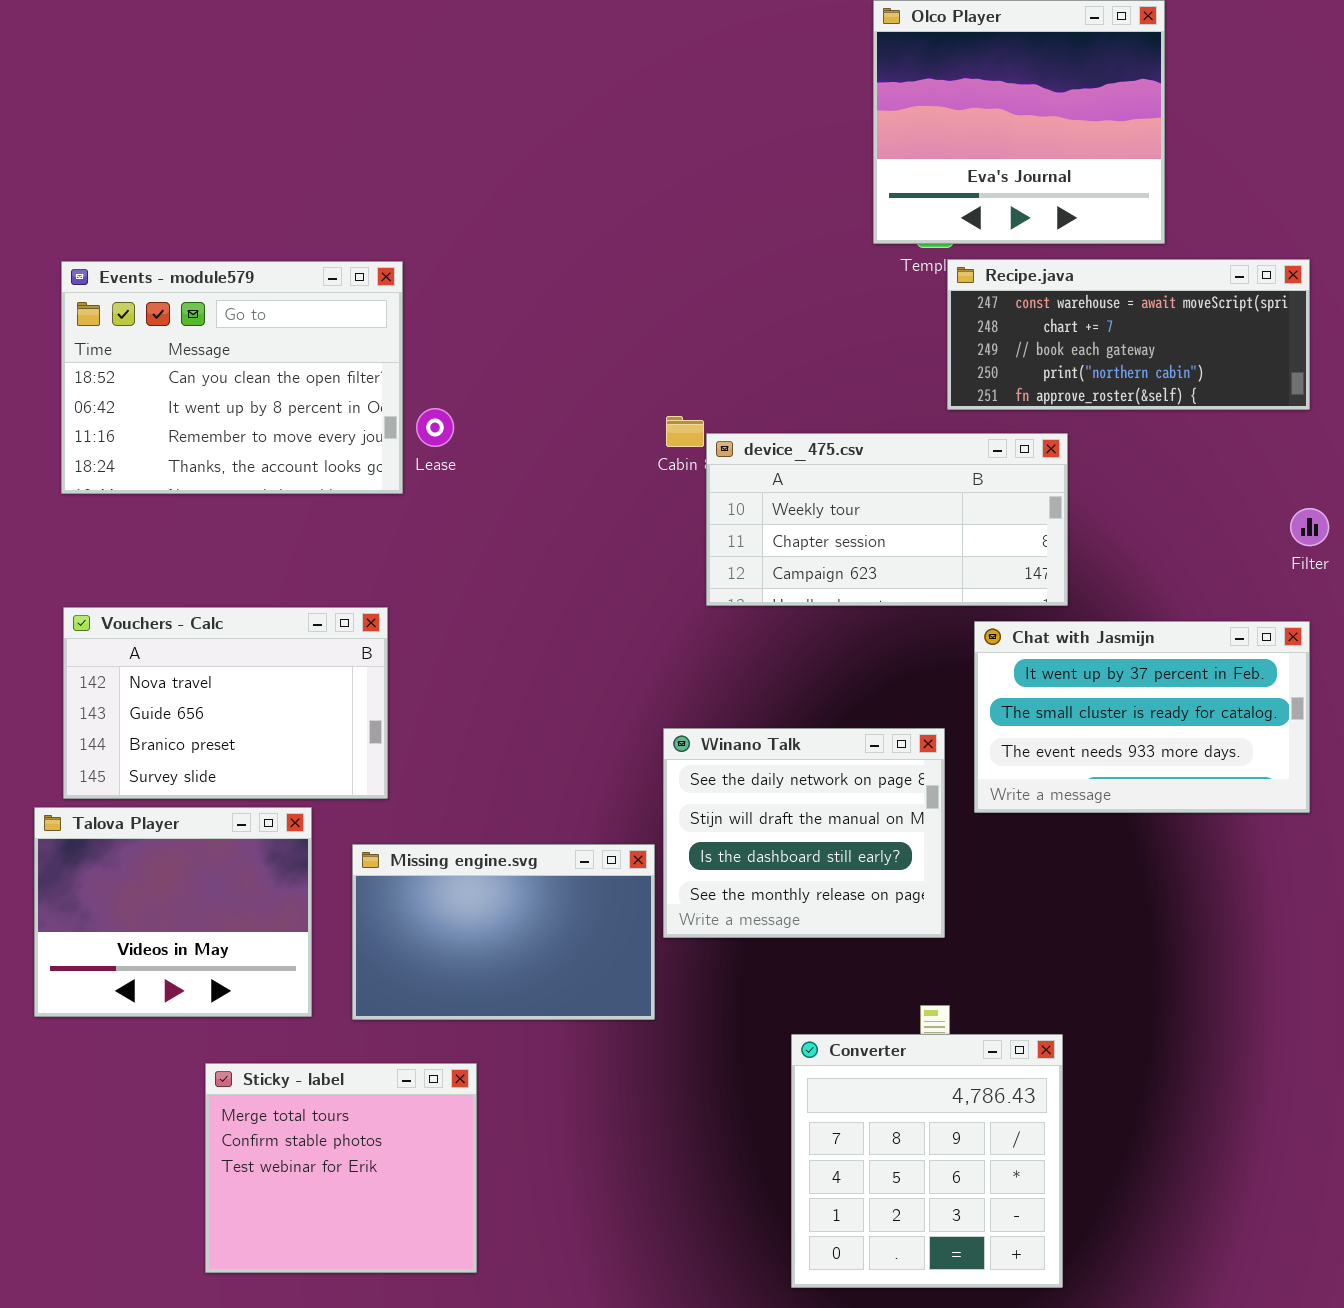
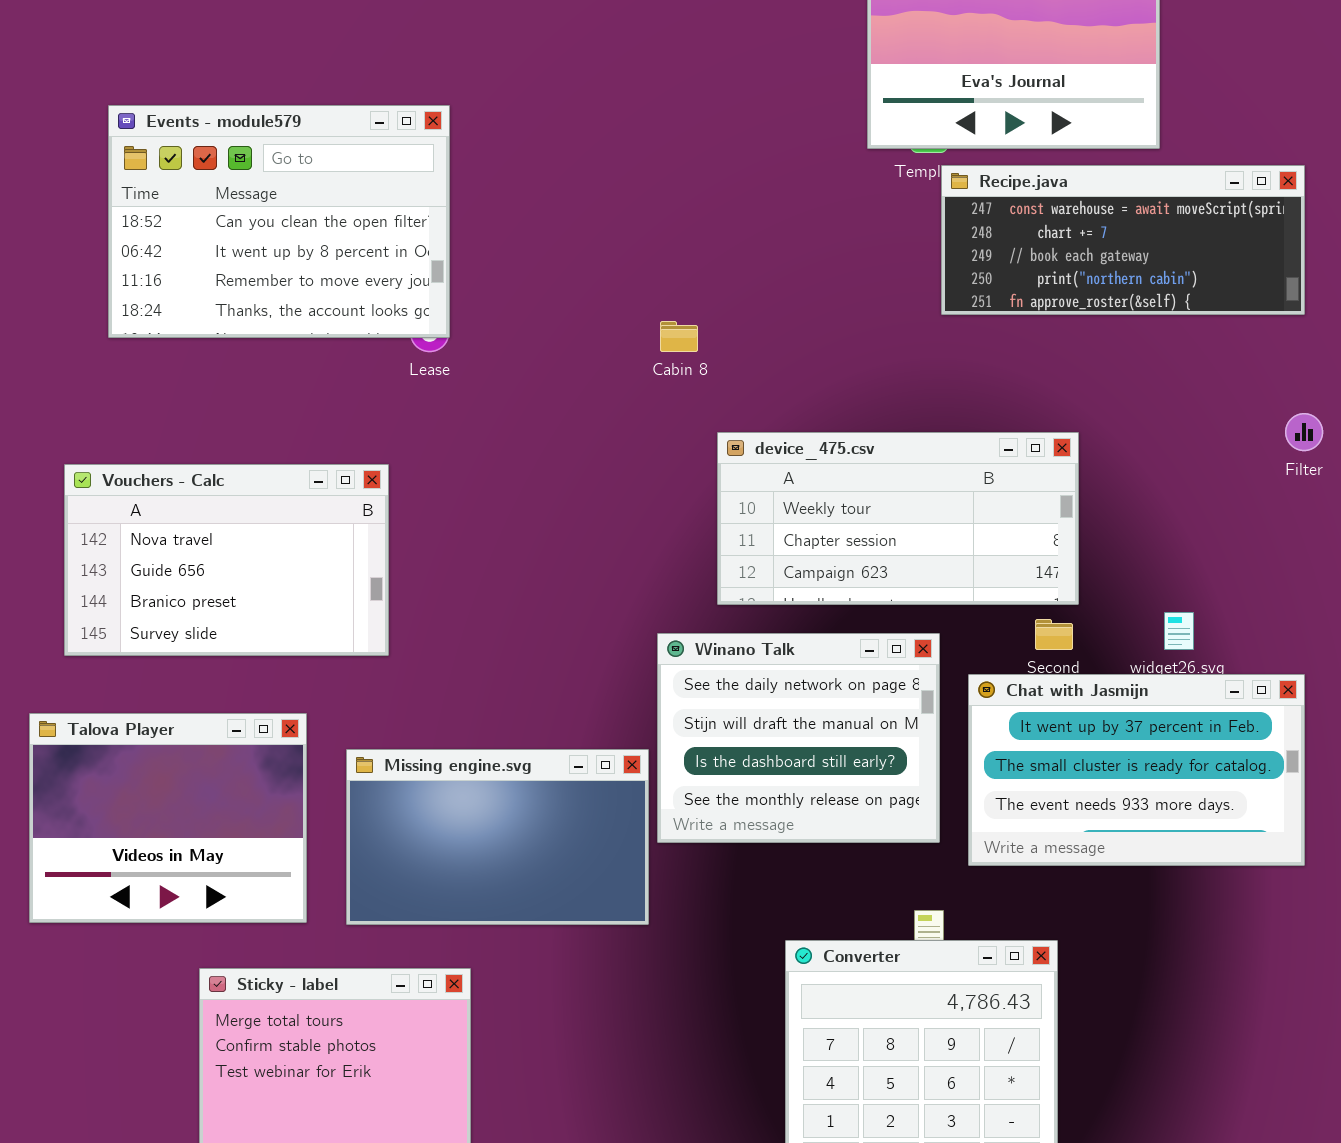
Events - module579: [61,261,403,494] -> [108,105,450,338], moved
device_475.csv: [706,433,1068,606] -> [717,432,1079,605], moved
Vouchers - Calc: [63,607,388,799] -> [64,464,389,656], moved
Chat with Jasmijn: [974,621,1310,813] -> [968,674,1305,866], moved

